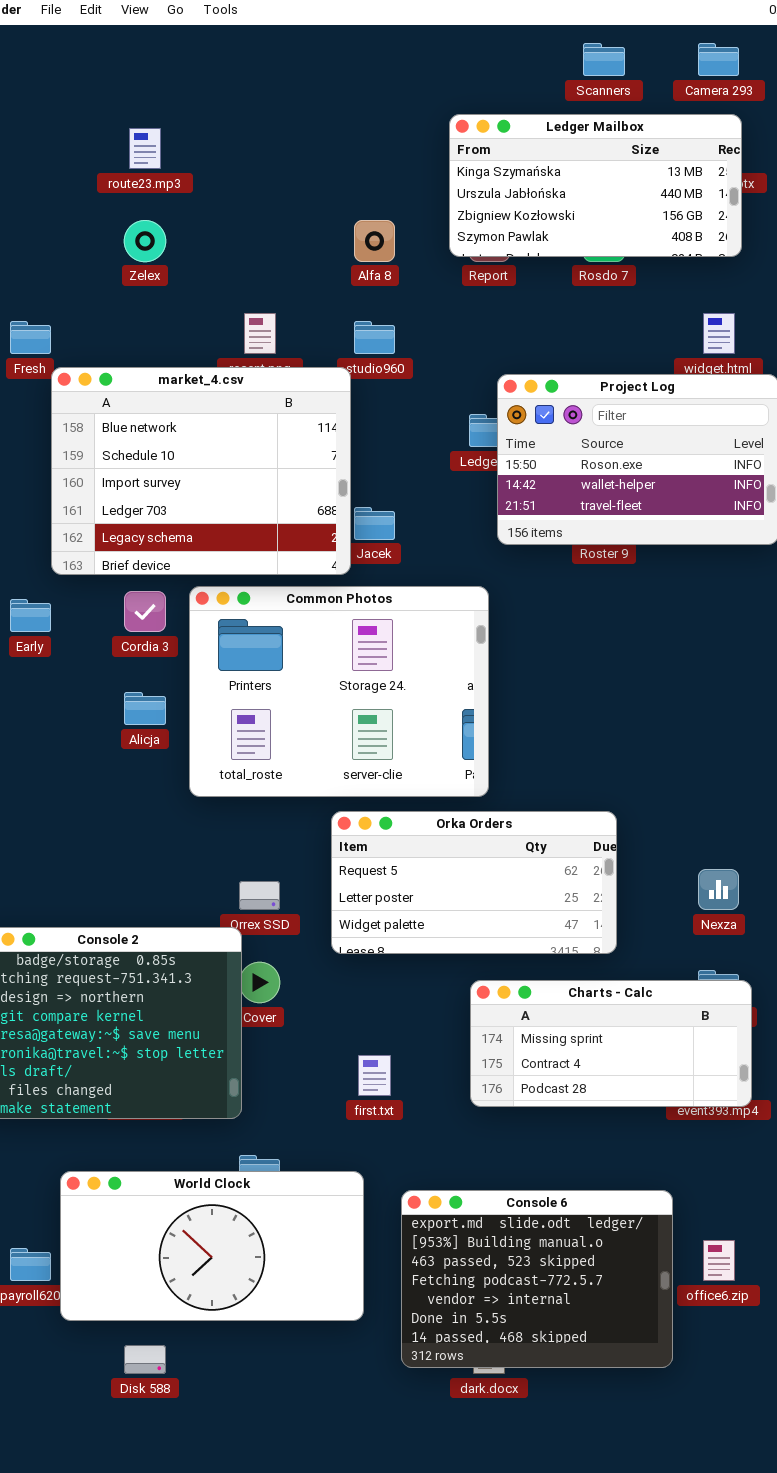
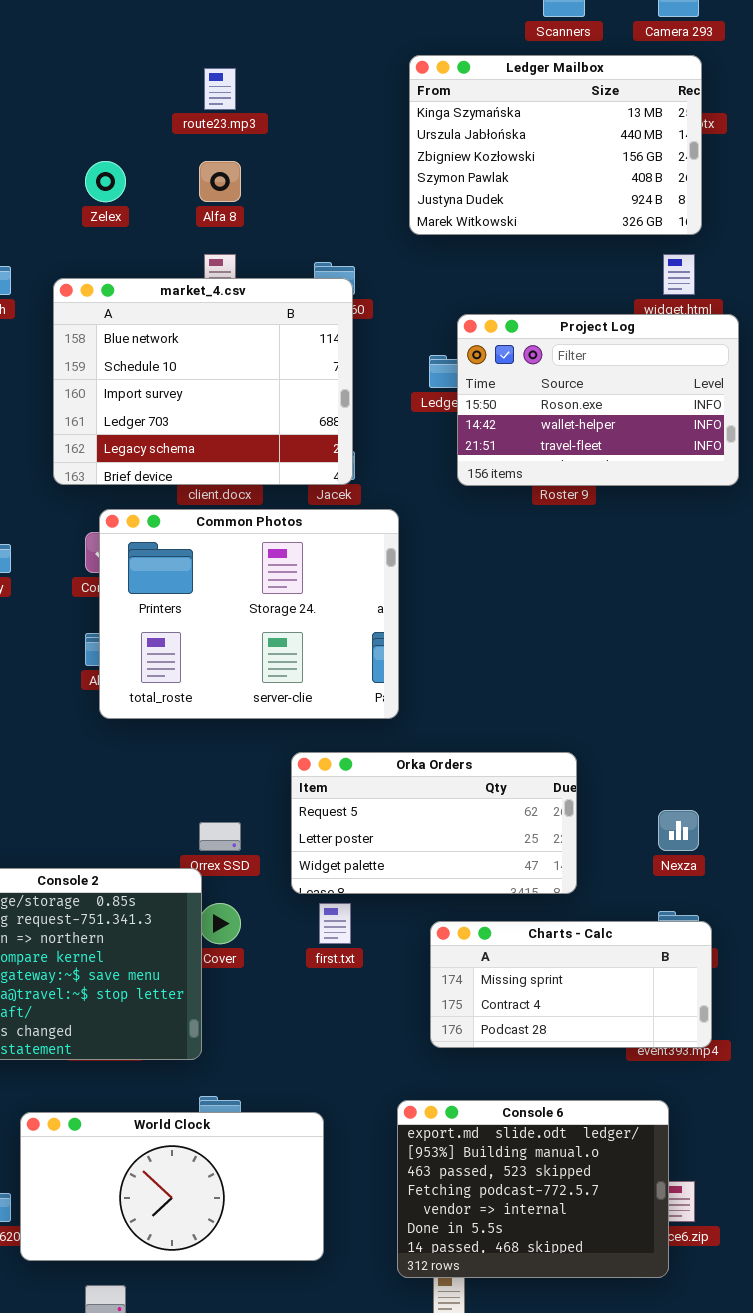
Ledger Mailbox: [449,114,742,257] -> [409,55,702,235], resized
route23.mp3: [129,128,161,169] -> [204,68,236,110], moved
Alfa 8: [354,220,395,262] -> [199,161,241,202], moved
market_4.csv: [51,367,351,575] -> [53,278,353,485], moved
Common Photos: [189,586,489,797] -> [99,509,399,719], moved
first.txt: [358,1055,391,1096] -> [319,903,351,944], moved
Console 6: [401,1190,673,1368] -> [397,1100,669,1278], moved

